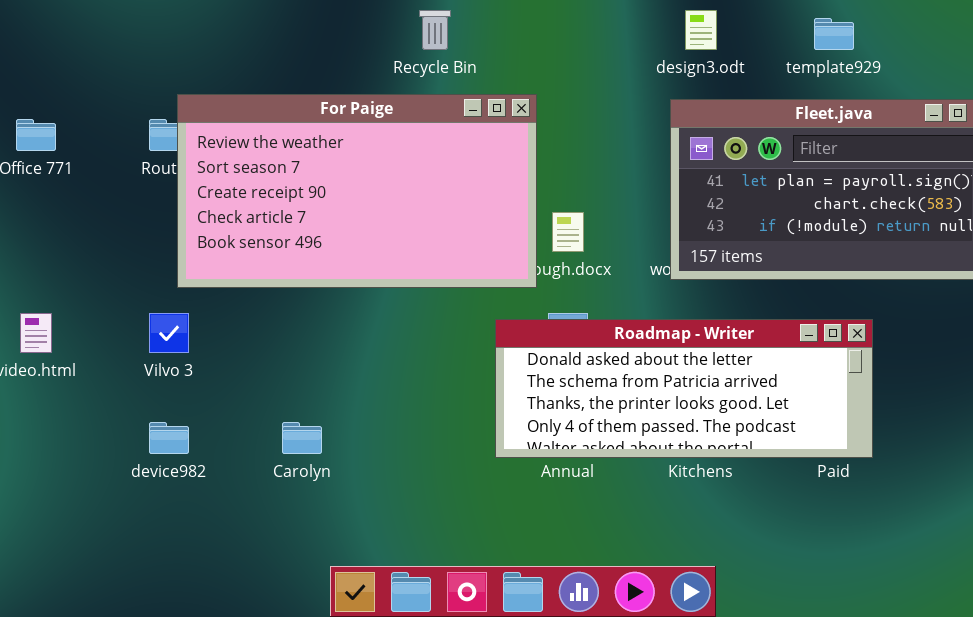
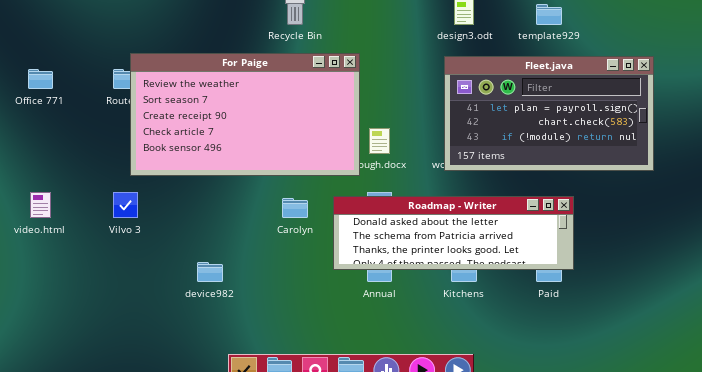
Roadmap - Writer: [495,319,873,458] -> [333,196,574,270], resized
device982: [149,422,189,454] -> [197,262,223,282], moved
Carolyn: [282,422,322,454] -> [282,198,308,218], moved

